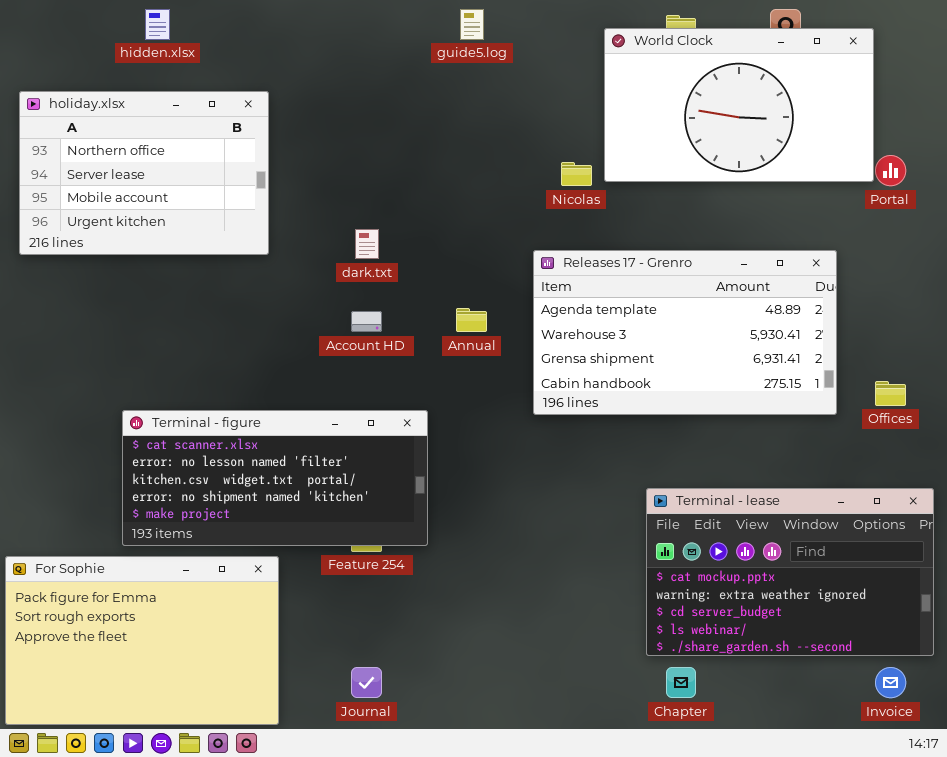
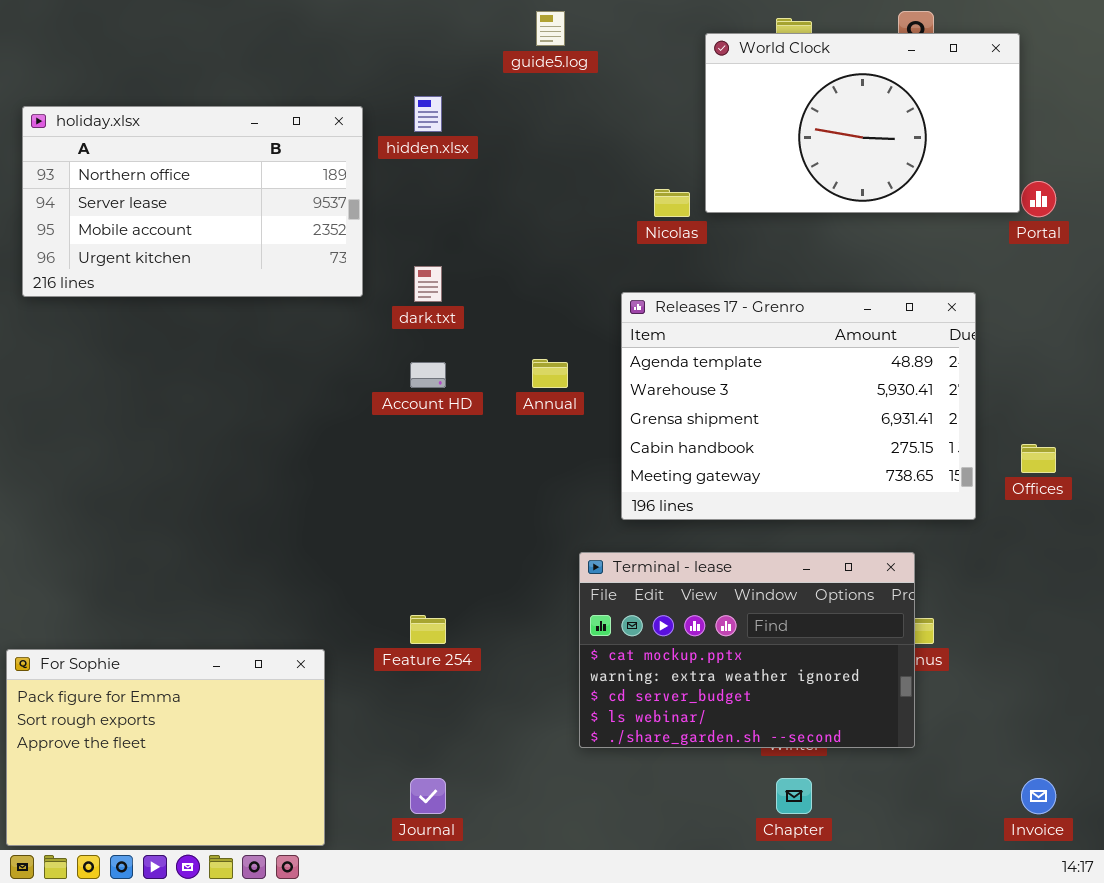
hidden.xlsx: [145,9,170,40] -> [414,96,442,132], moved
holiday.xlsx: [19,91,269,255] -> [22,106,363,297], resized
Releases 17 - Grenro: [533,250,837,415] -> [621,292,976,520], resized
Terminal - figure: [122,410,428,546] -> none, closed
Terminal - lease: [646,488,934,656] -> [579,552,915,748], moved

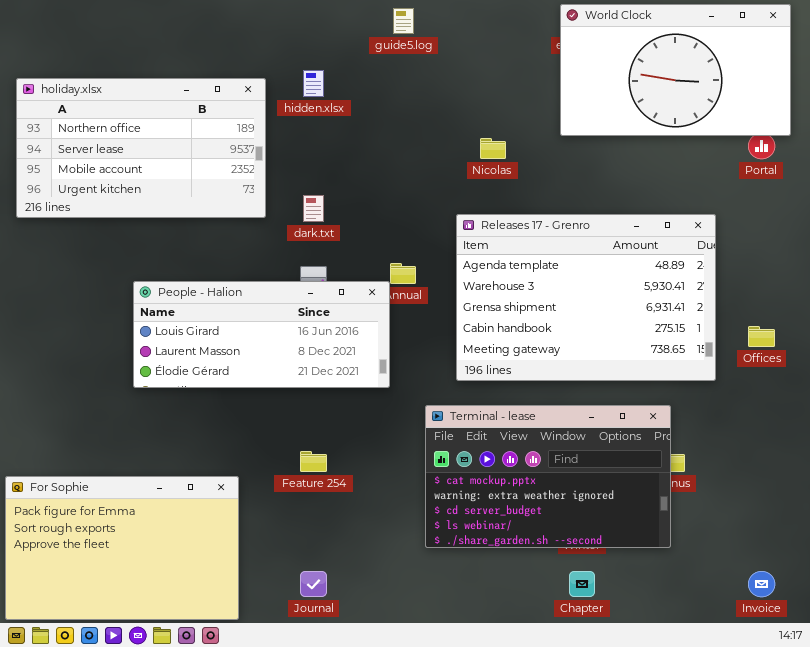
World Clock: [705,33,1020,213] -> [560,4,791,136], moved
People - Halion: none -> [133,281,390,388], opened

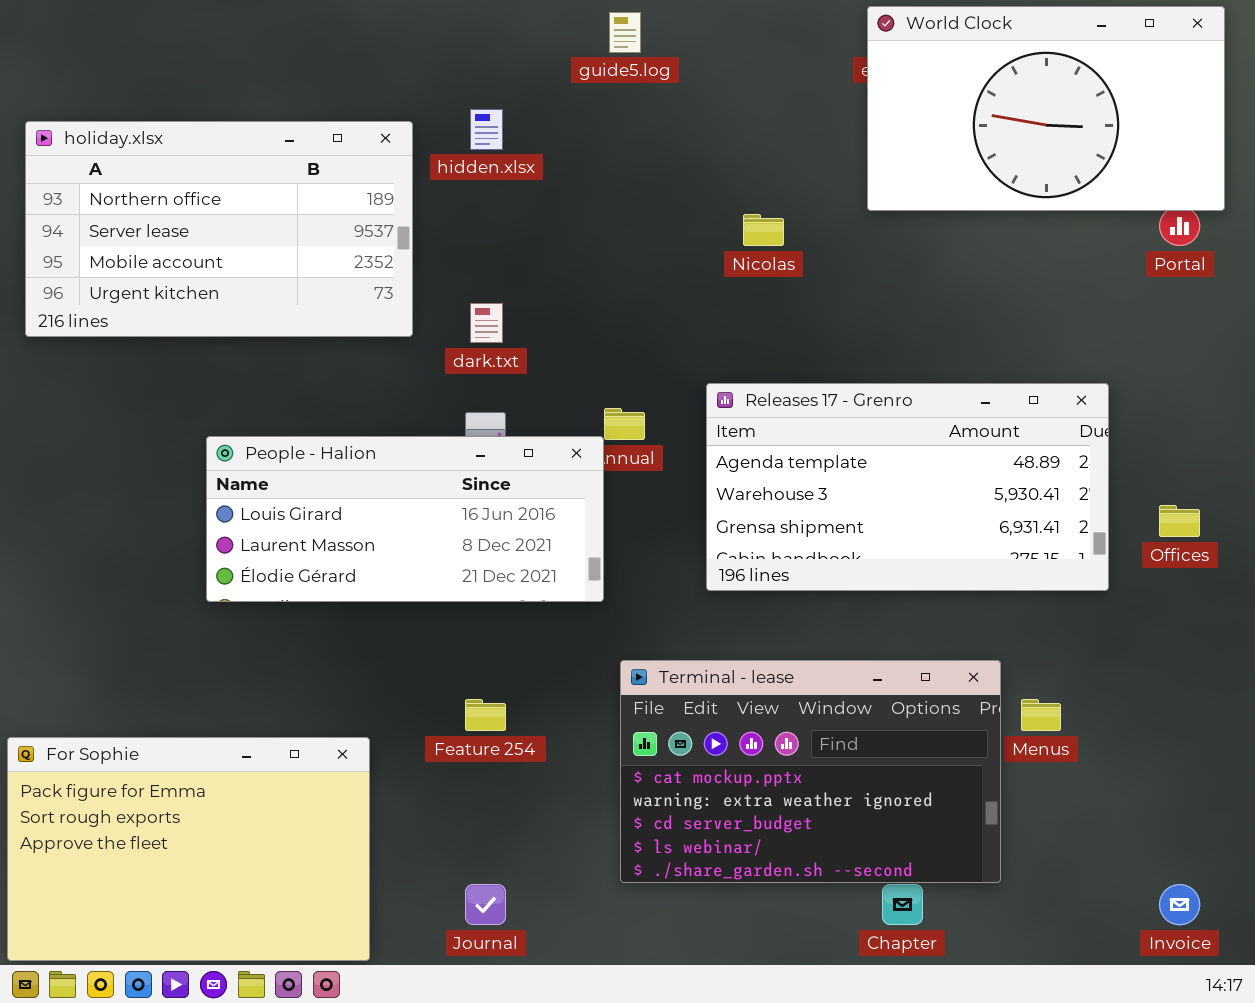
Releases 17 - Grenro: [456,214,716,381] -> [706,383,1109,591], resized
Terminal - lease: [425,405,671,548] -> [620,660,1001,883], moved

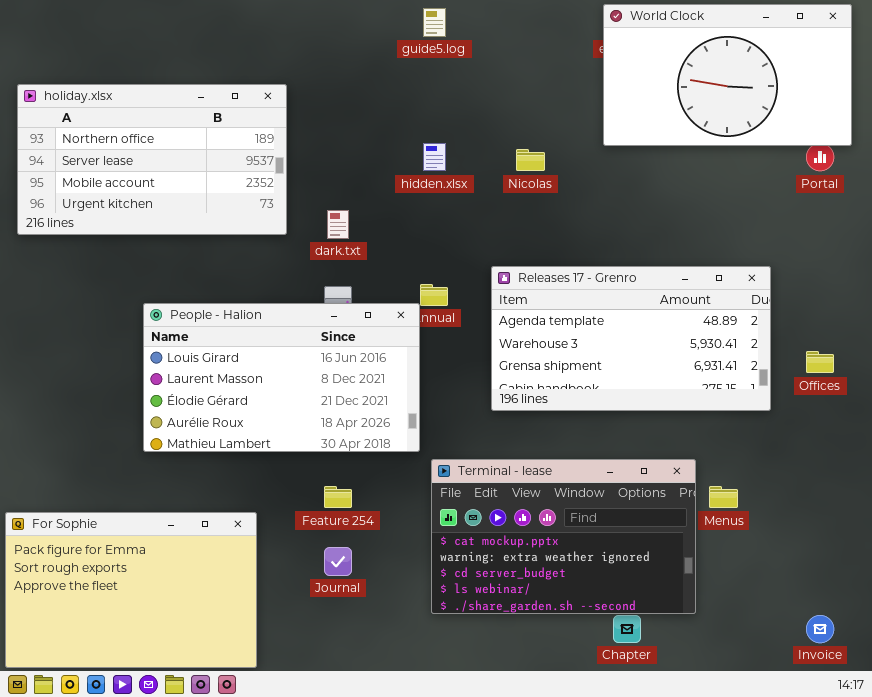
hidden.xlsx: [470,109,503,150] -> [423,143,446,171], moved
People - Halion: [206,436,604,602] -> [143,303,420,452], resized
Journal: [465,884,506,925] -> [324,547,352,576], moved

